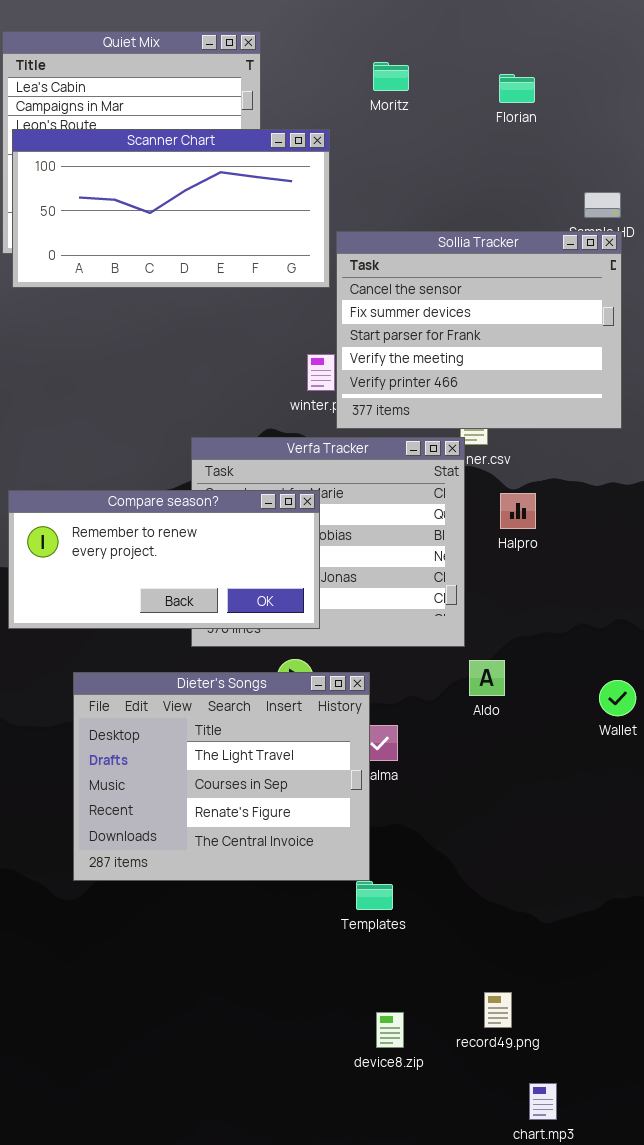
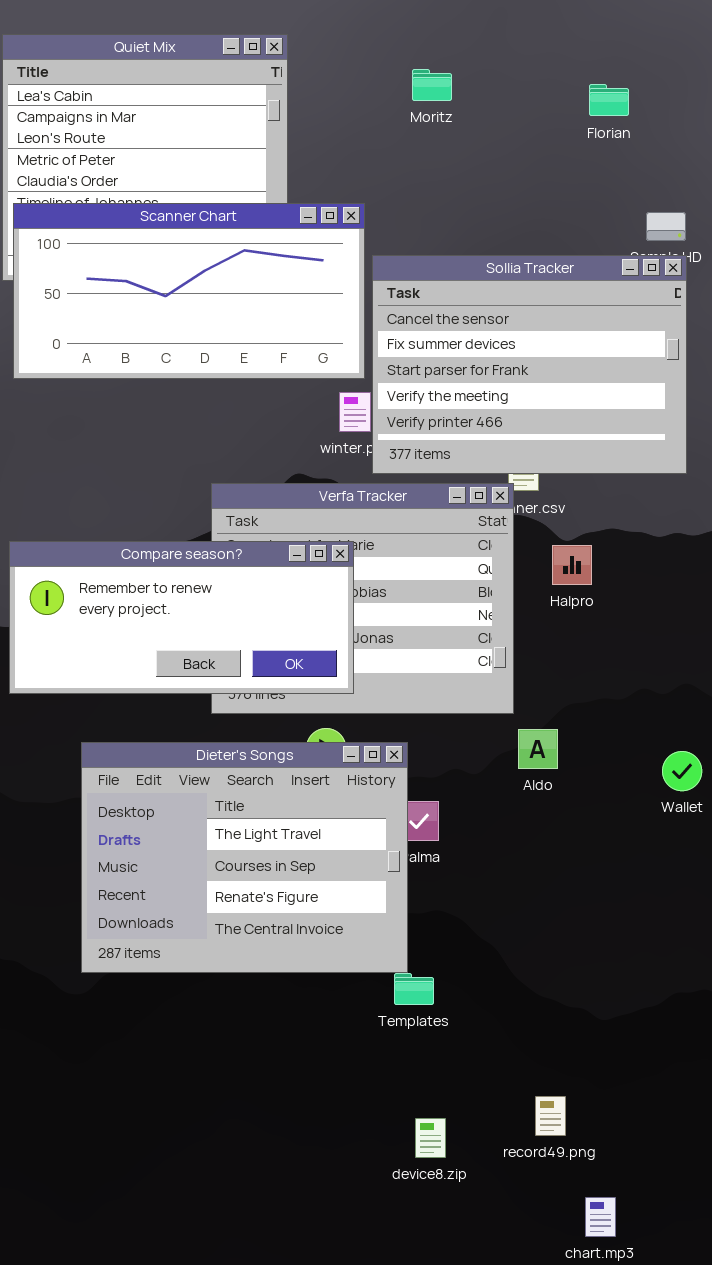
Florian: [499,74,535,103] -> [589,84,629,116], moved
Scanner Chart: [12,129,330,288] -> [13,203,365,379], moved

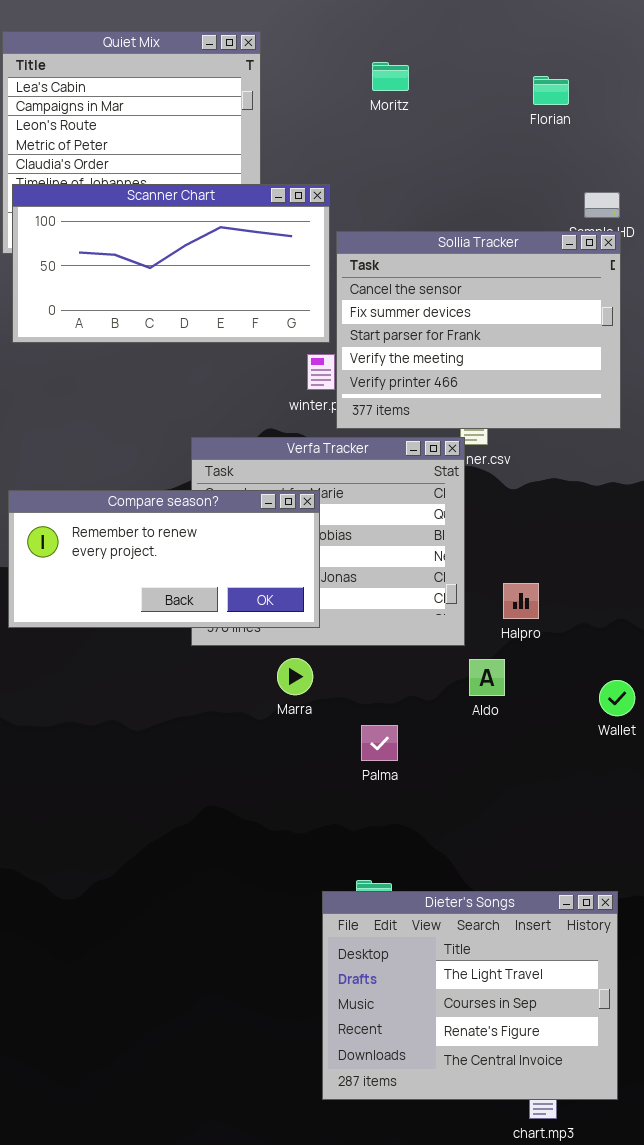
Halpro: [552,545,592,585] -> [503,583,539,619], moved
Dieter's Songs: [81,742,408,973] -> [322,891,618,1100], moved

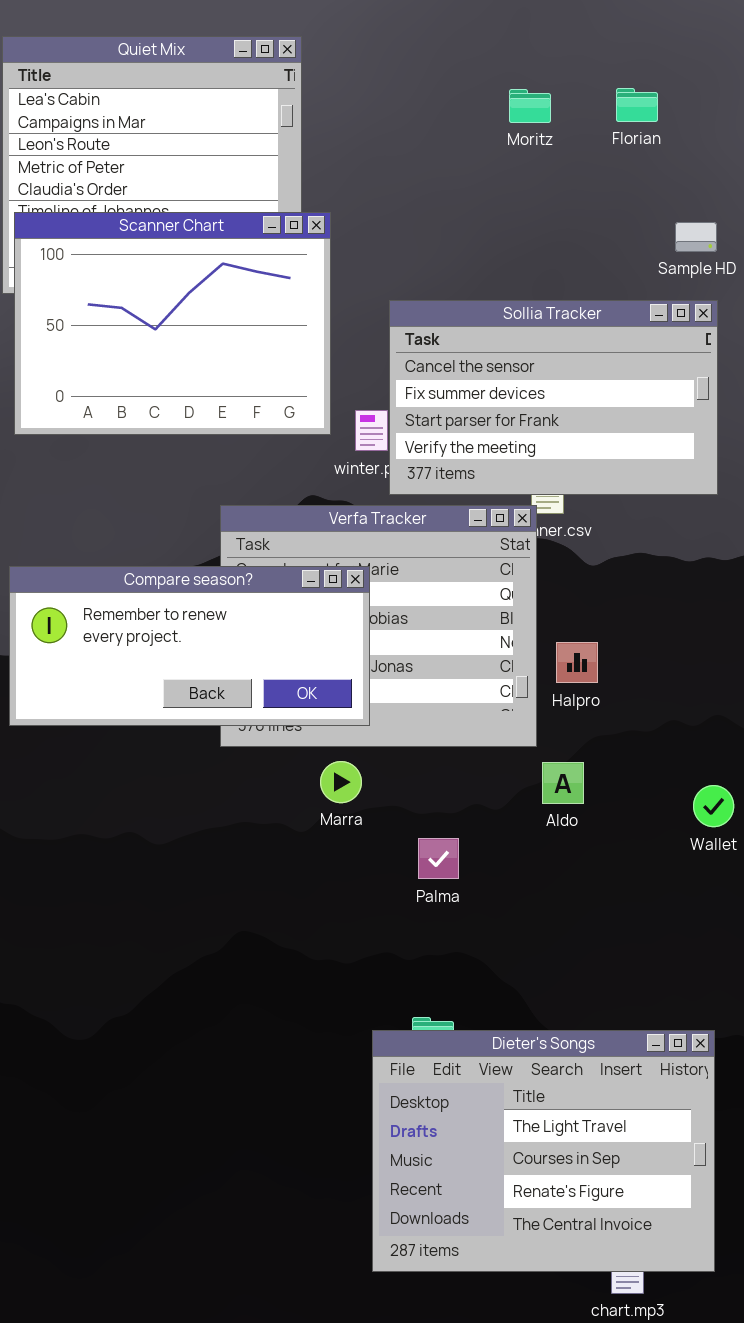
Moritz: [372,62,409,91] -> [509,89,551,123], moved
Scanner Chart: [12,184,330,343] -> [14,212,331,435], resized
Sollia Tracker: [336,231,621,429] -> [389,300,718,495], resized
Halpro: [503,583,539,619] -> [556,642,598,683], moved

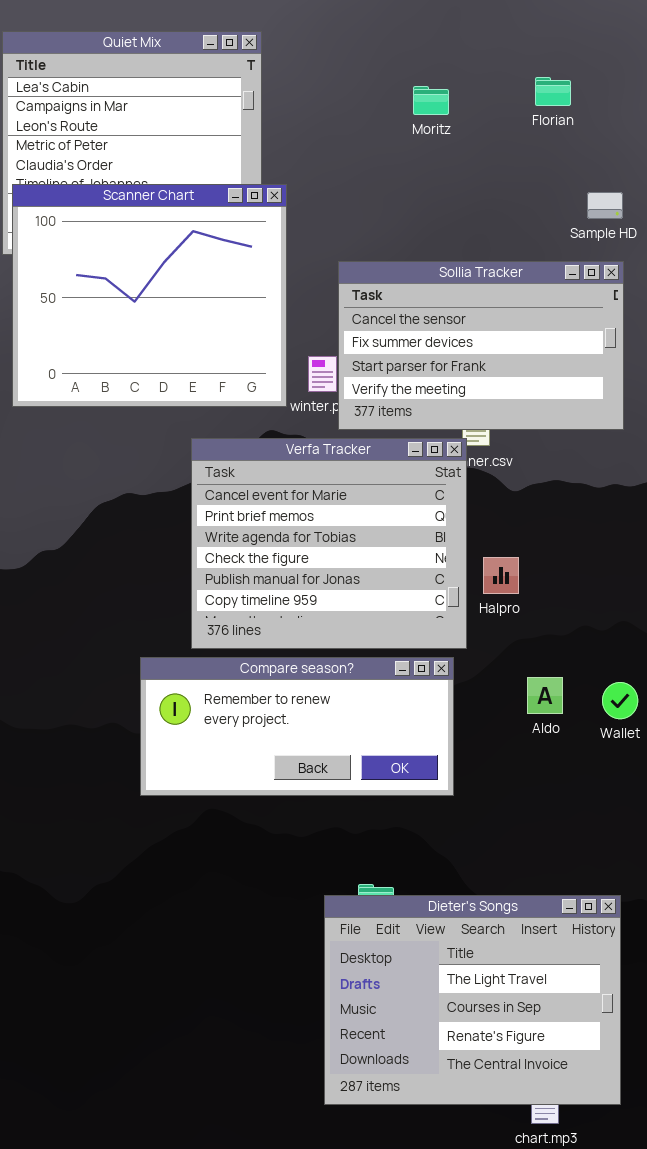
Moritz: [509,89,551,123] -> [413,86,449,115], moved
Scanner Chart: [14,212,331,435] -> [12,184,287,407], resized
Compare season?: [9,566,370,726] -> [140,657,454,796], moved
Aldo: [542,762,584,804] -> [527,677,563,714], moved

